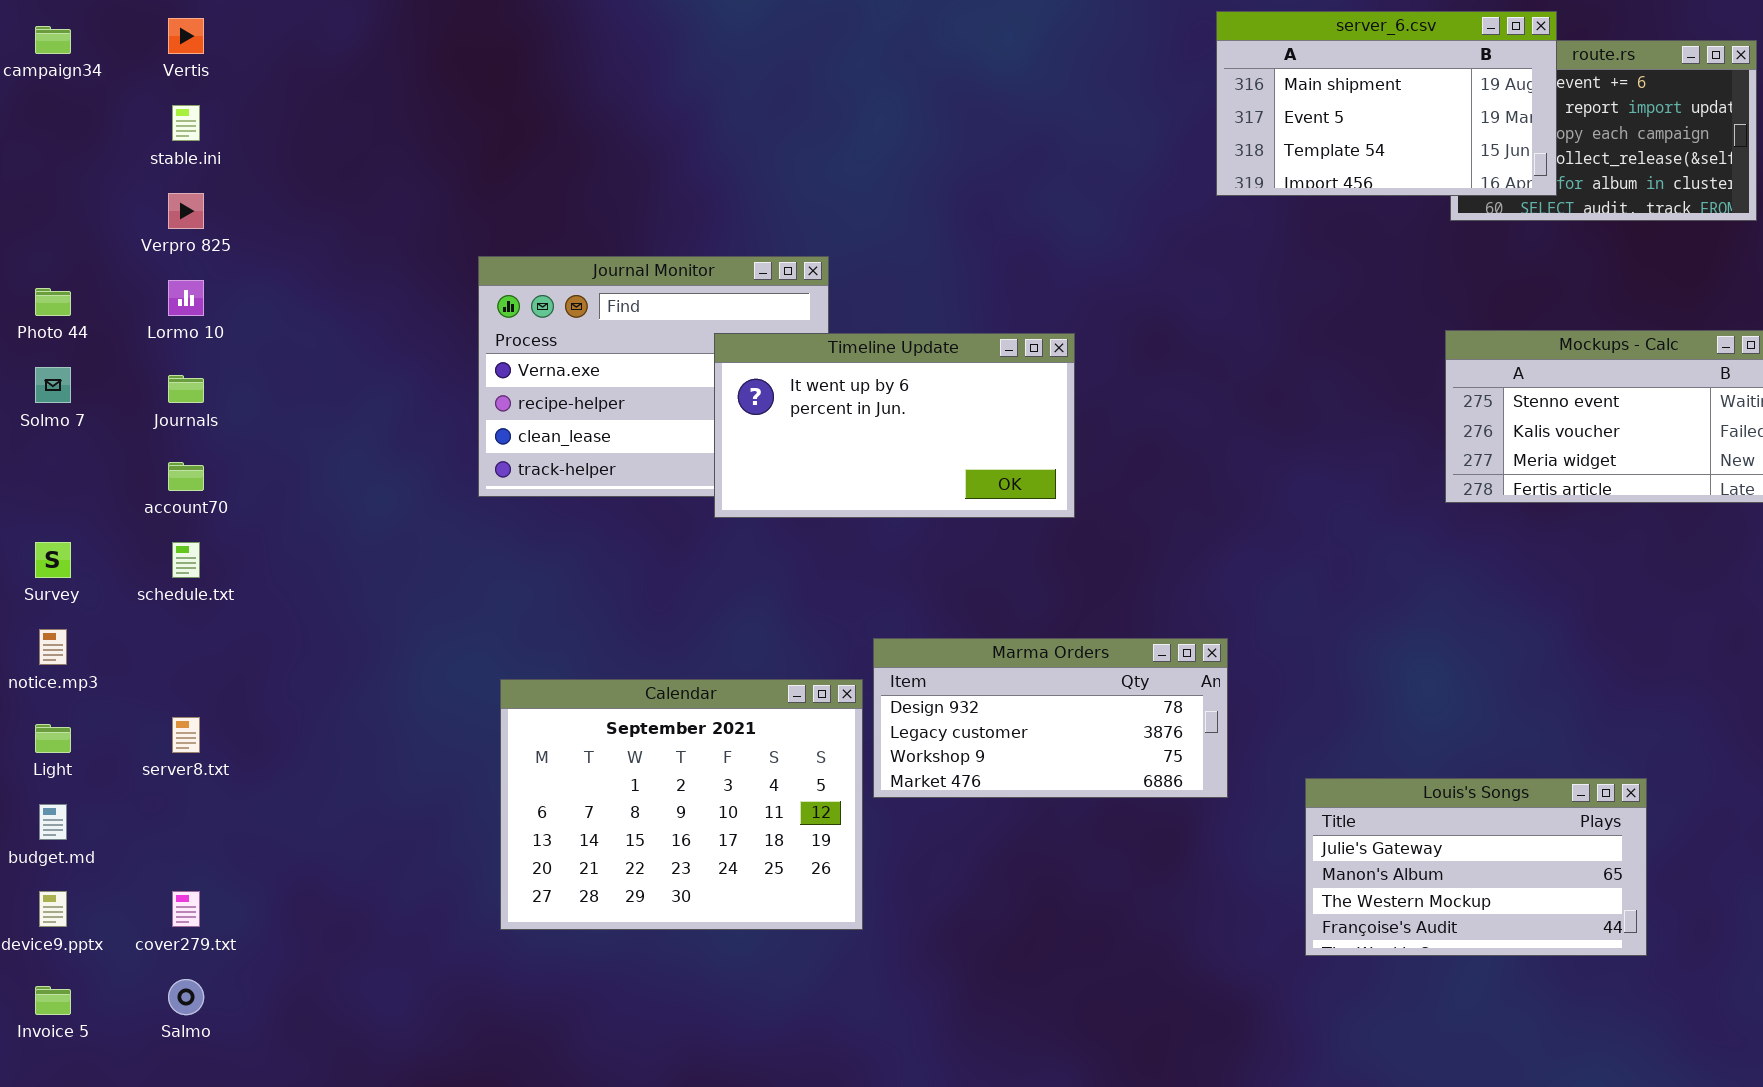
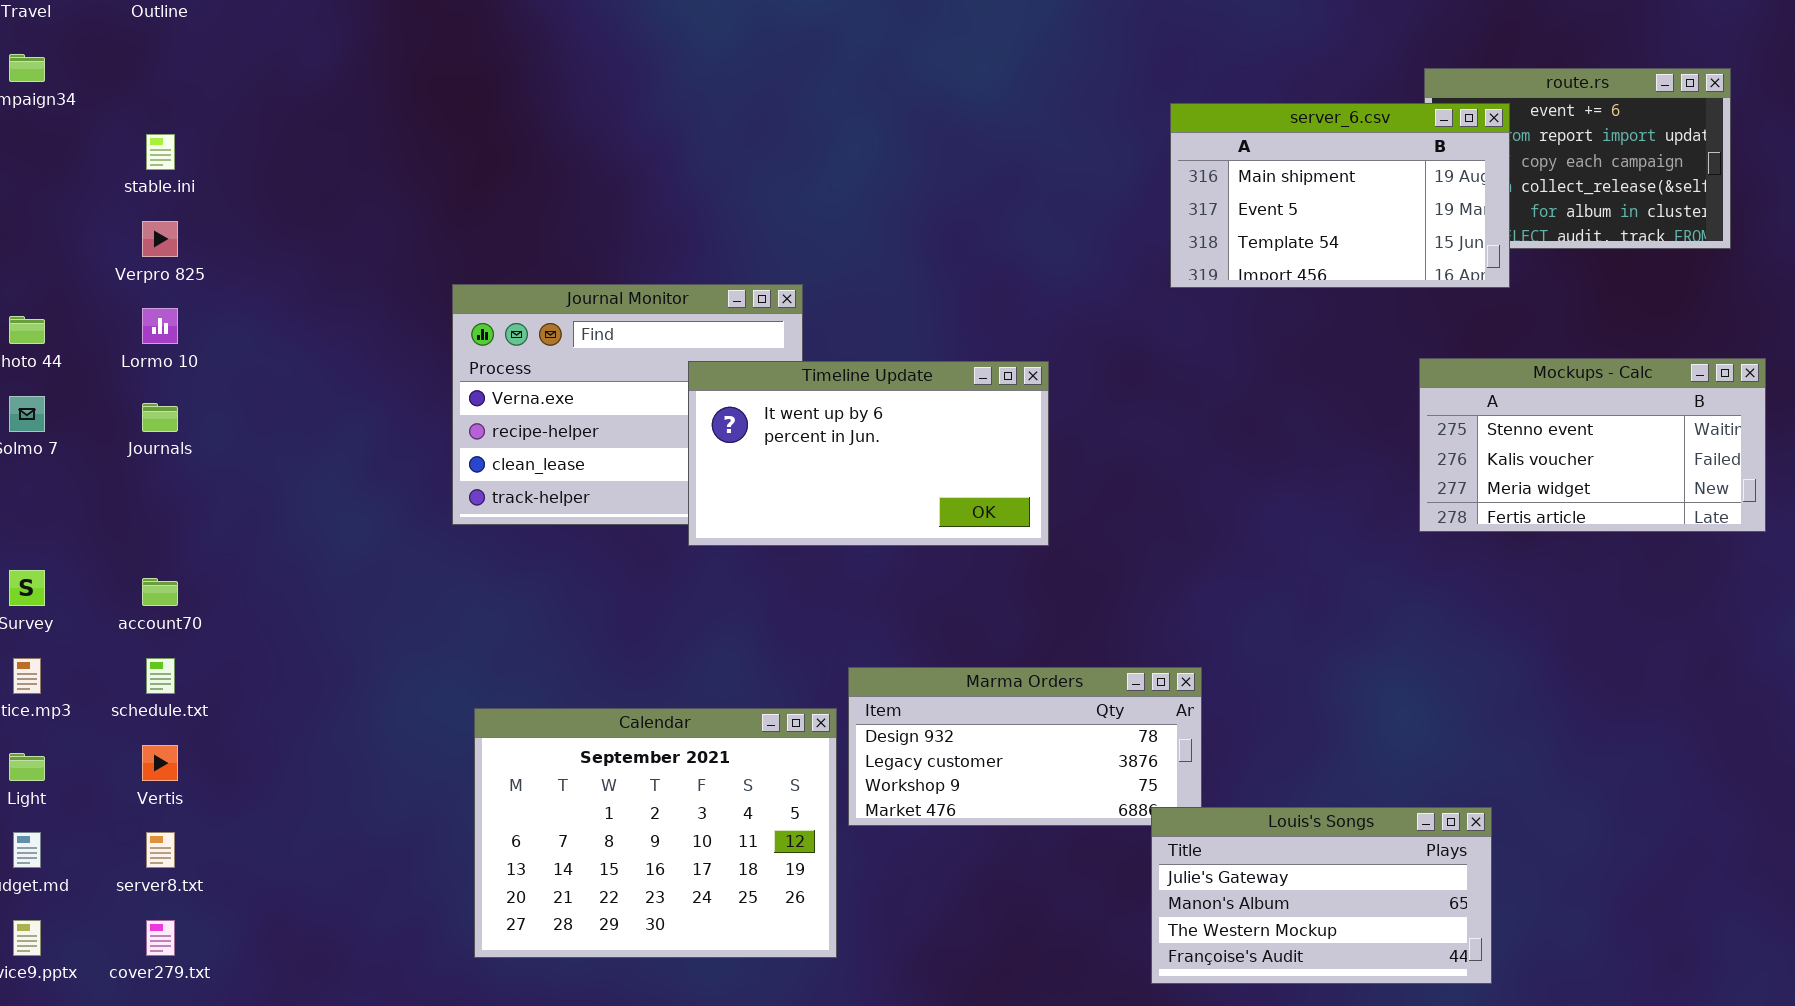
server_6.csv: [1216,11,1557,196] -> [1170,103,1510,288], moved
Vertis: [168,18,204,54] -> [142,745,178,781], moved
account70: [168,462,204,491] -> [142,578,178,606], moved
schedule.txt: [172,542,200,578] -> [146,658,175,694], moved
server8.txt: [172,717,200,753] -> [146,832,175,868], moved
Louis's Songs: [1305,778,1647,956] -> [1151,807,1492,984], moved

